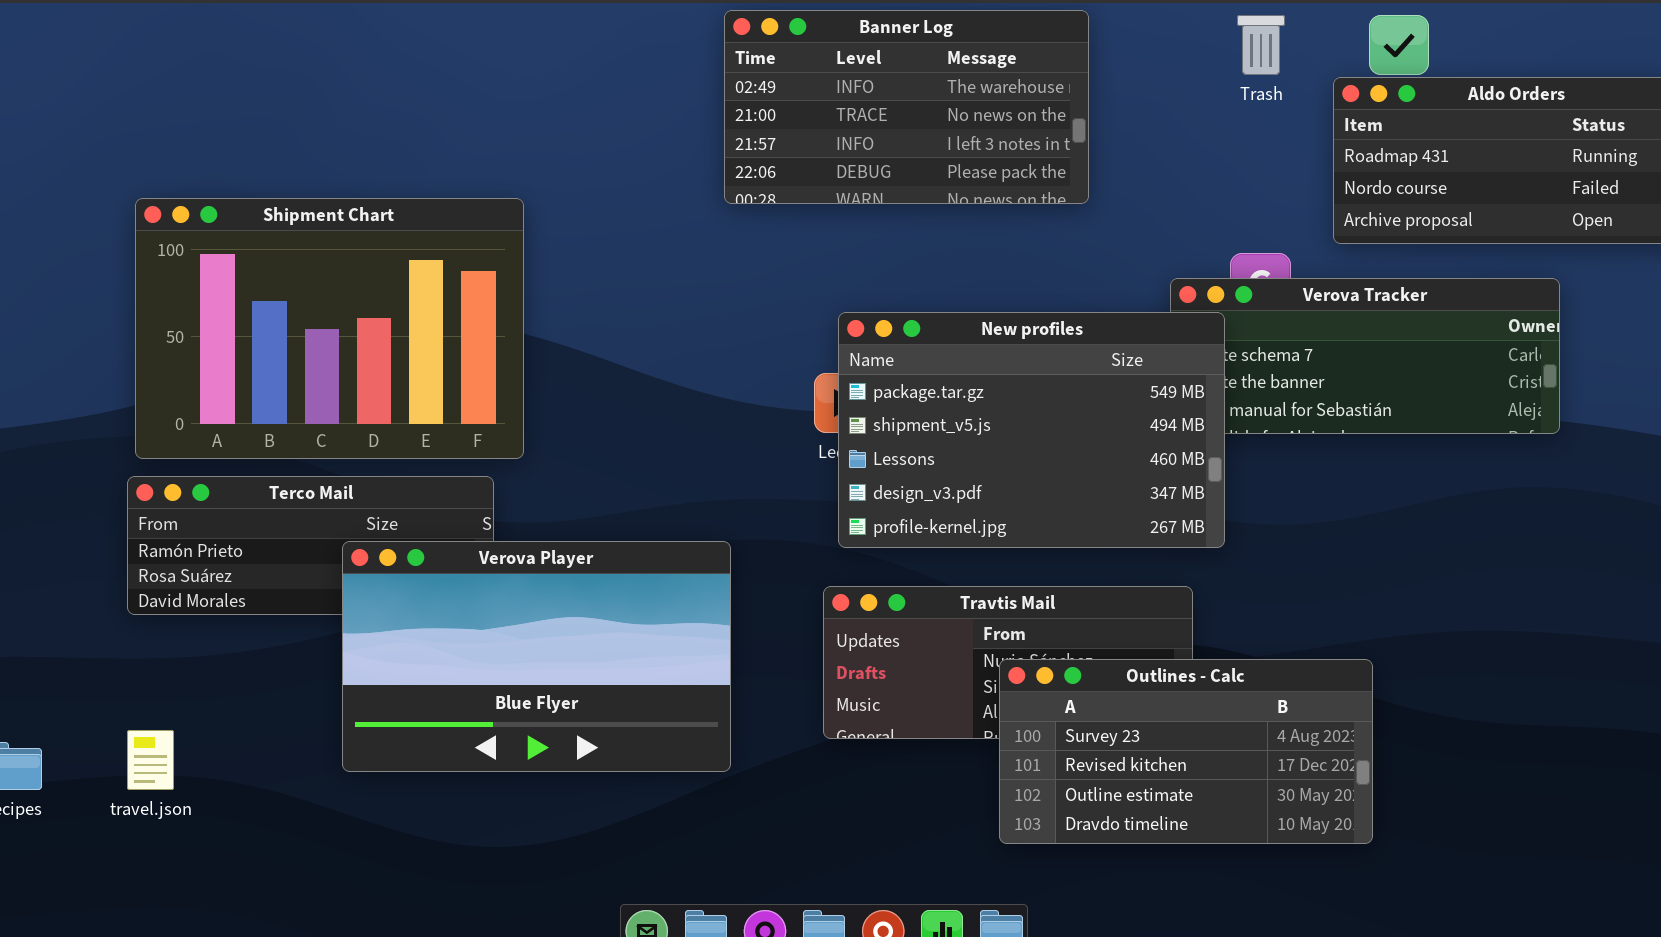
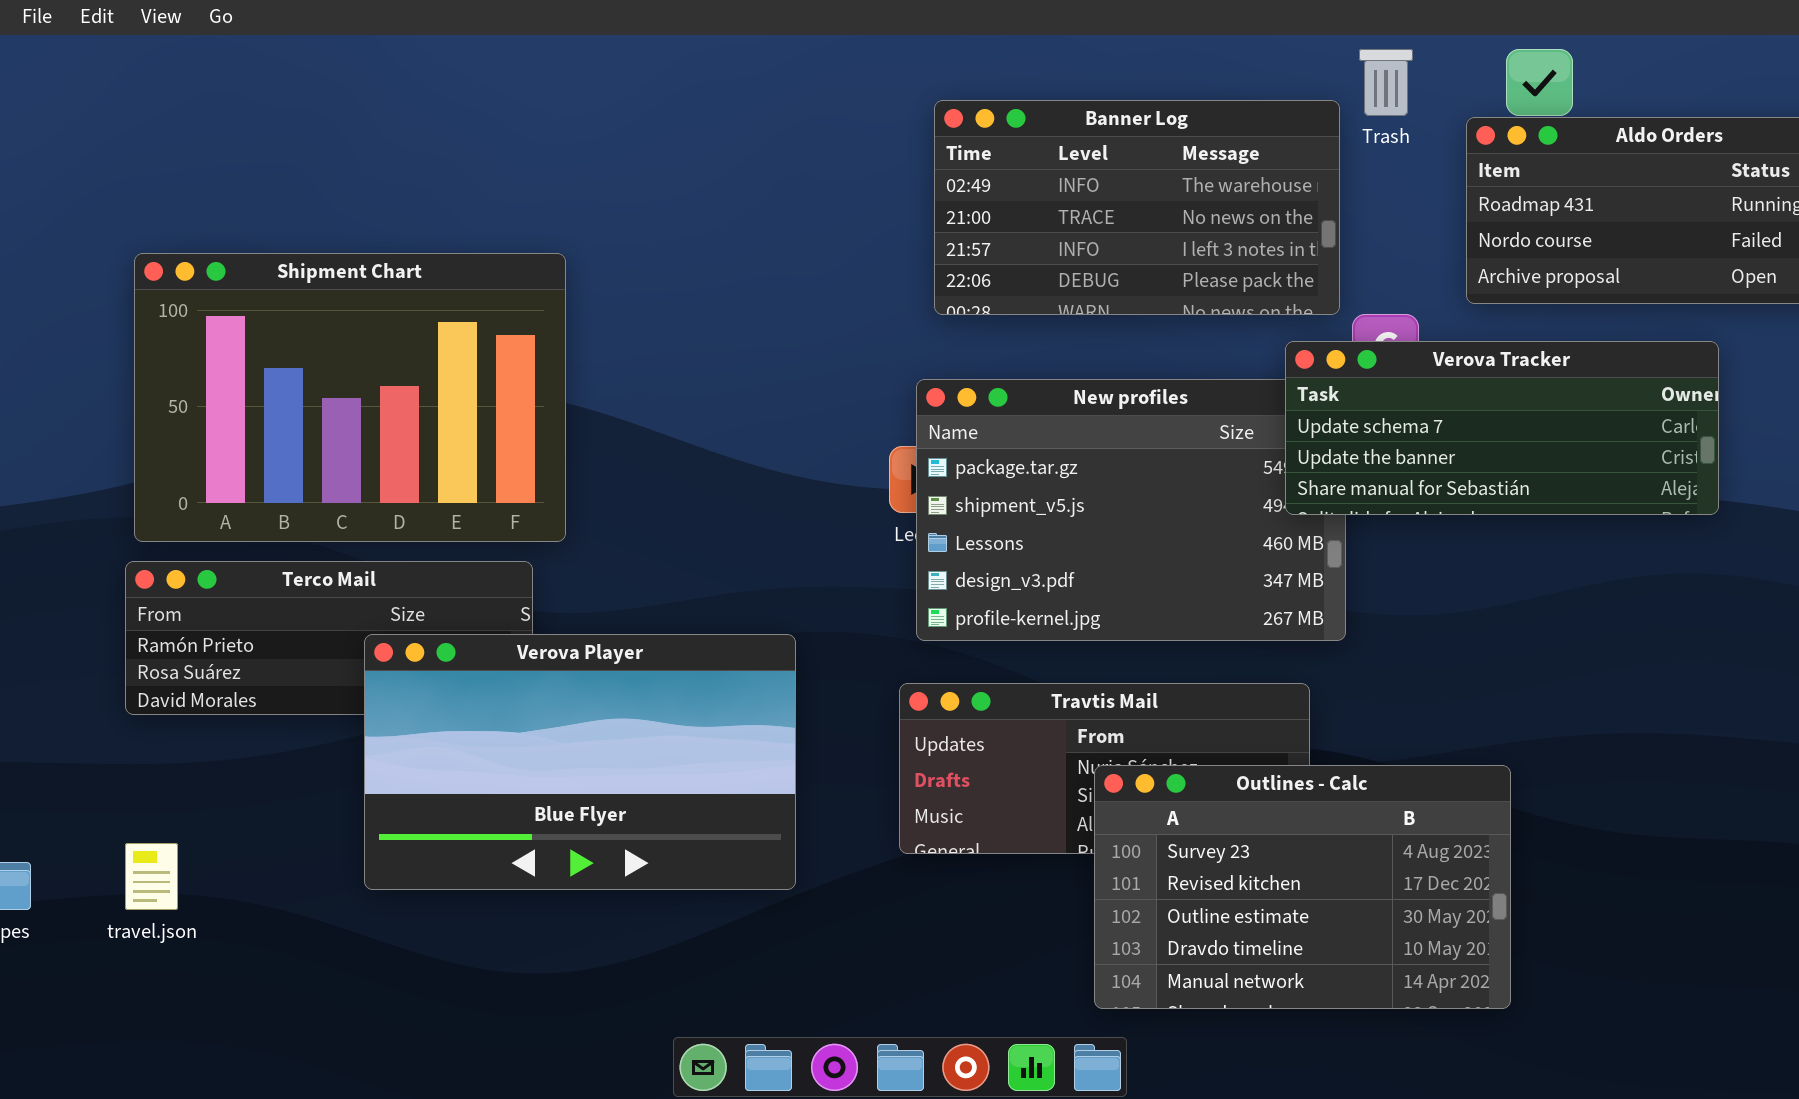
Banner Log: [724,10,1089,204] -> [934,100,1340,315], moved
Verova Tracker: [1170,278,1560,434] -> [1285,341,1719,515], raised
Outlines - Calc: [999,659,1373,844] -> [1094,765,1511,1009], resized

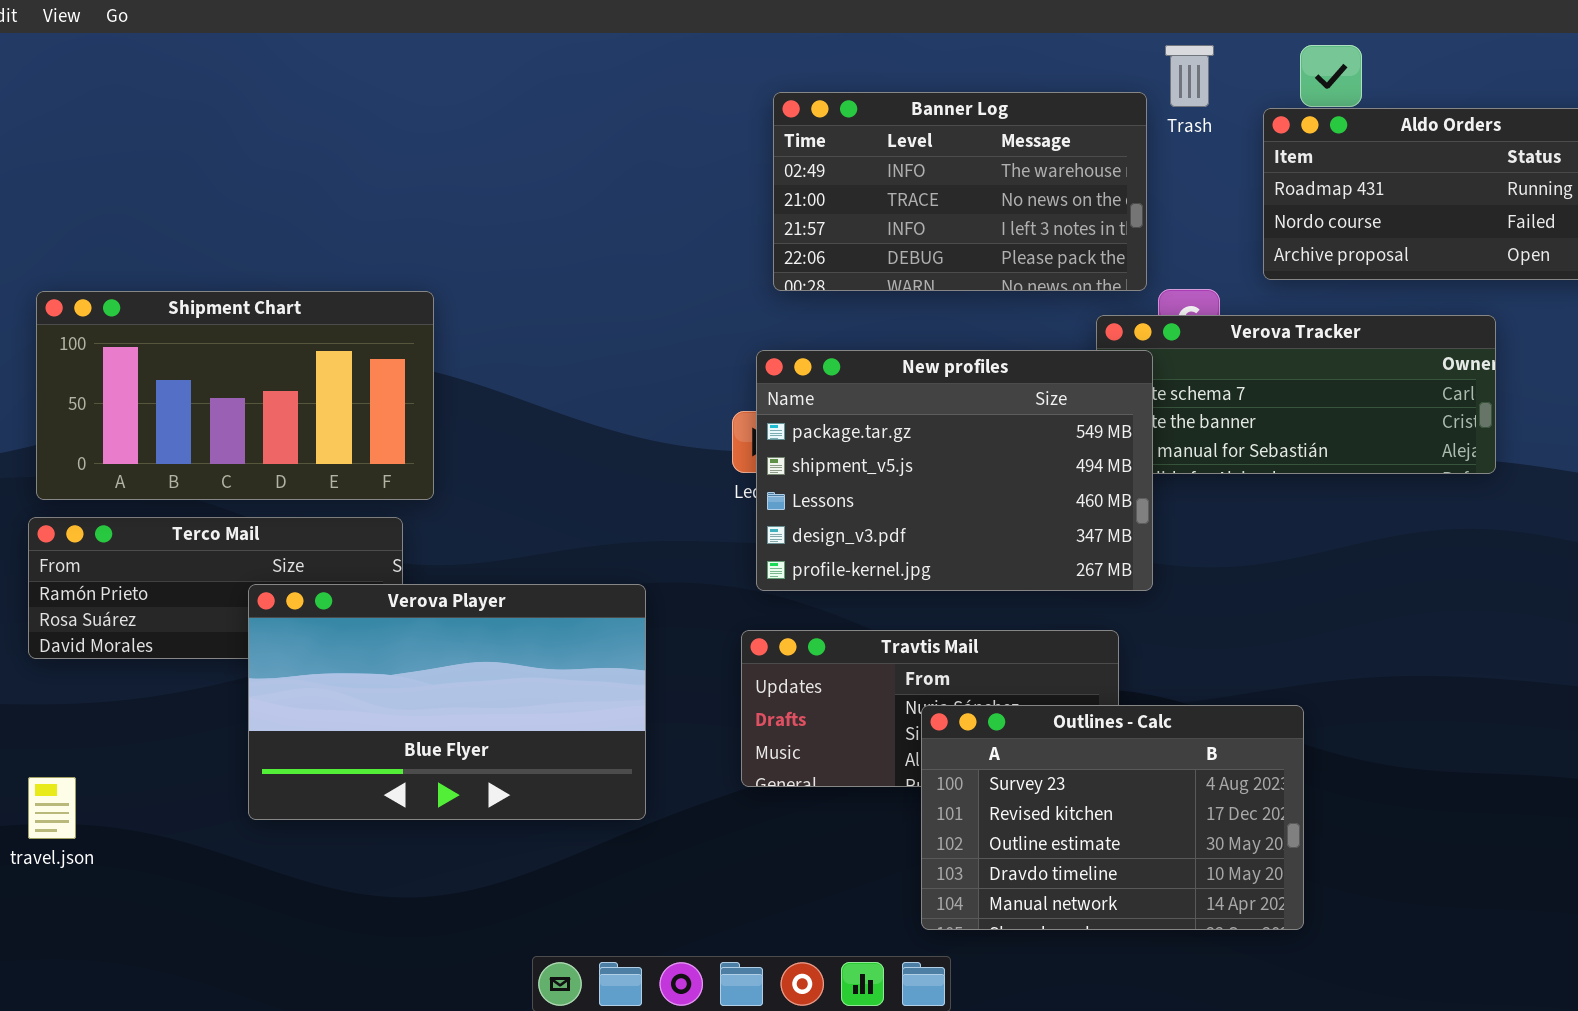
Shipment Chart: [134,253,566,542] -> [36,291,434,500], resized
New profiles: [916,379,1346,641] -> [756,350,1153,591], raised

